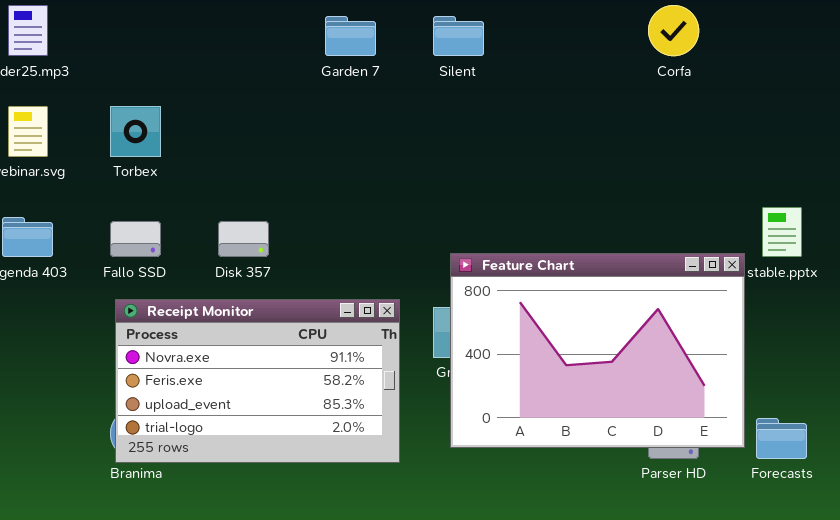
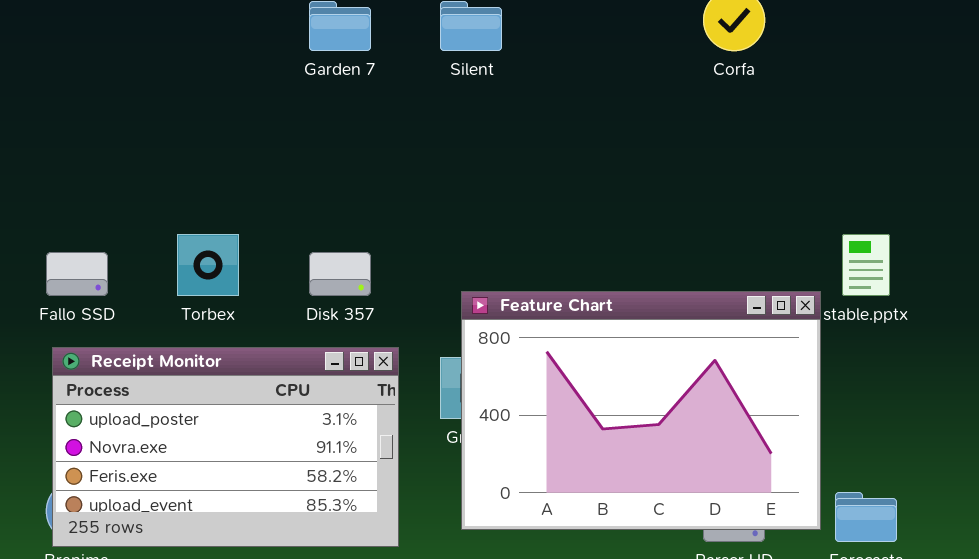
Torbex: [110,106,161,157] -> [177,234,239,296], moved
Disk 357: [218,221,269,257] -> [309,252,371,296], moved
Receipt Monitor: [115,299,400,463] -> [52,347,399,547], scrolled up 1 row

